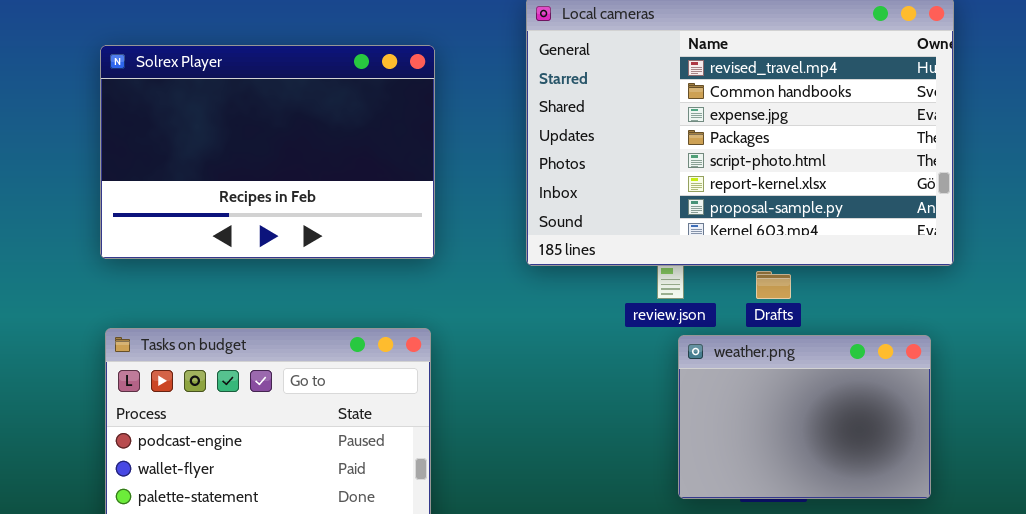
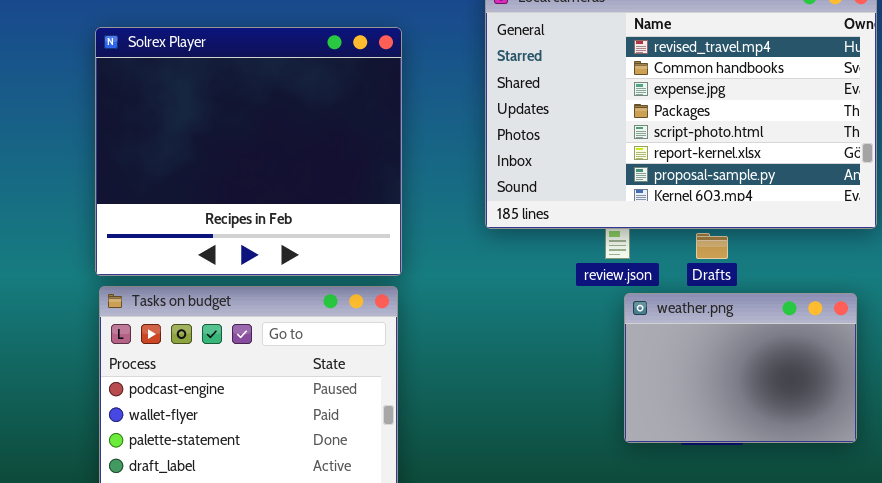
Solrex Player: [100,45,435,259] -> [95,27,402,276], resized

